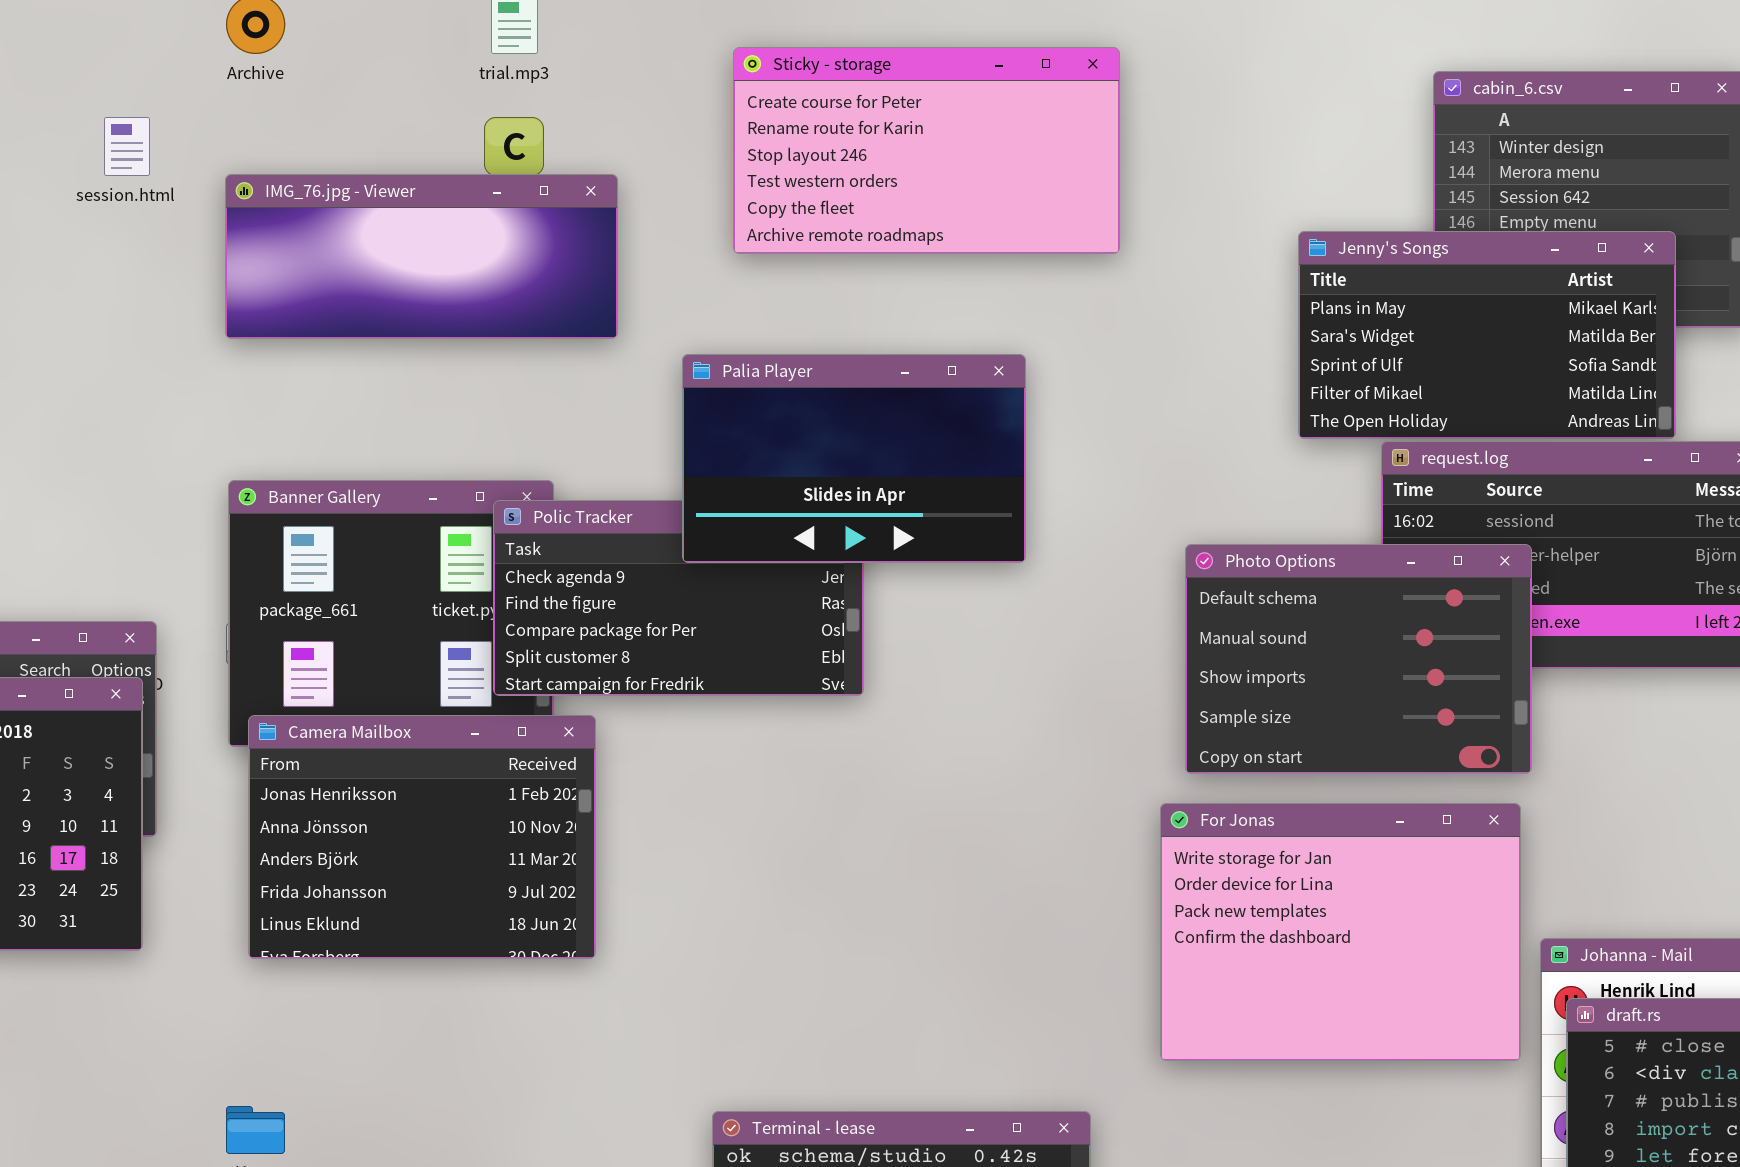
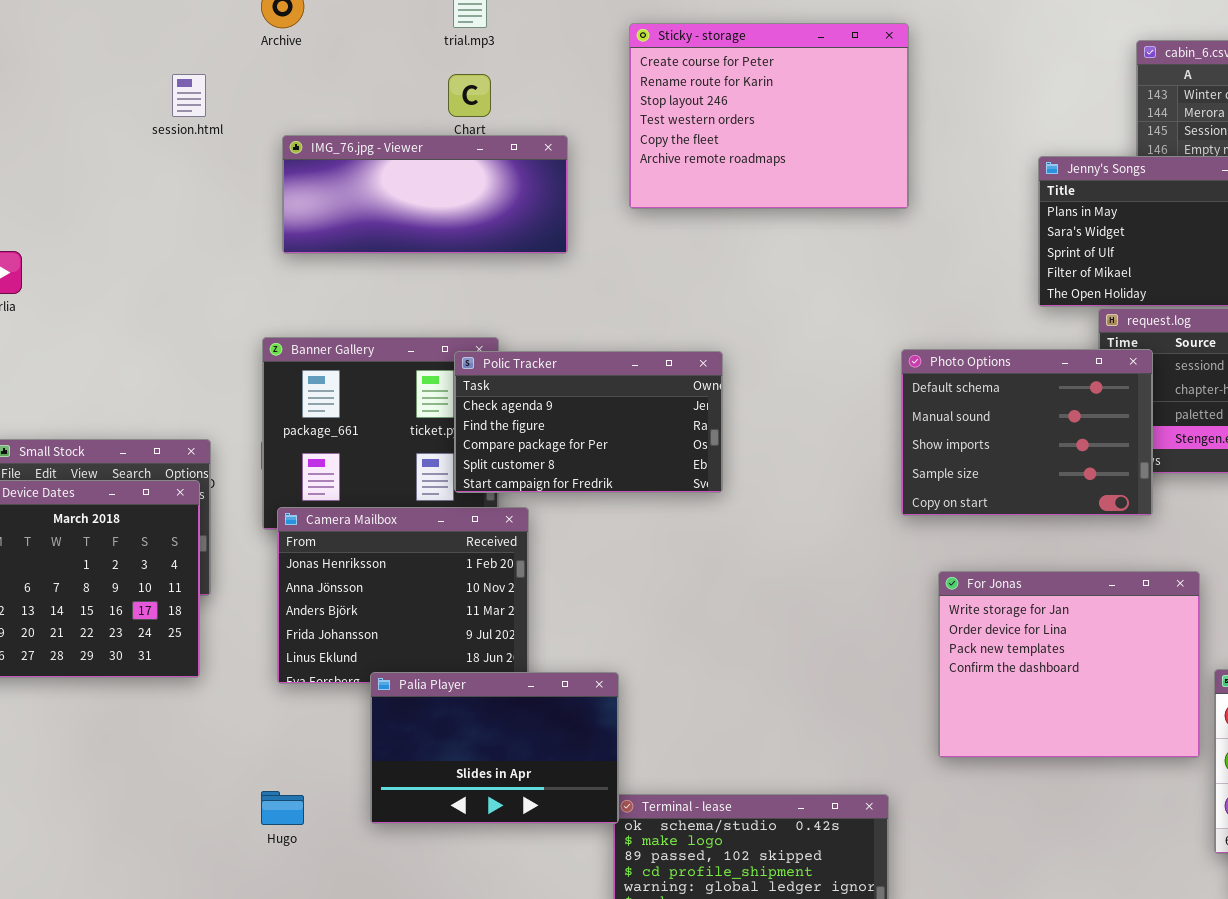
Sticky - storage: [733,47,1120,254] -> [629,23,909,209], resized
IMG_76.jpg - Viewer: [225,174,618,339] -> [282,135,568,254], moved
Palia Player: [682,354,1026,563] -> [370,672,619,824], moved
Photo Options: [1185,544,1532,774] -> [901,349,1153,516], moved

